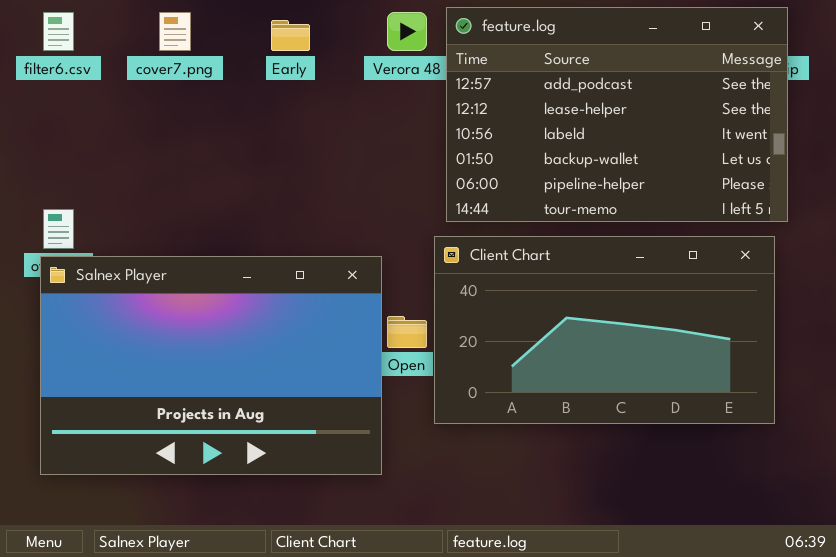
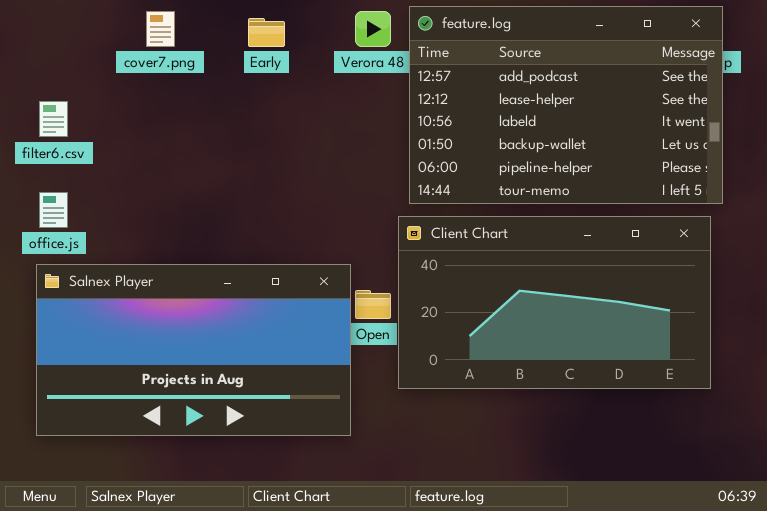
filter6.csv: [43,12,74,51] -> [39,101,68,137], moved
Salnex Player: [40,256,382,475] -> [36,264,351,436], resized

